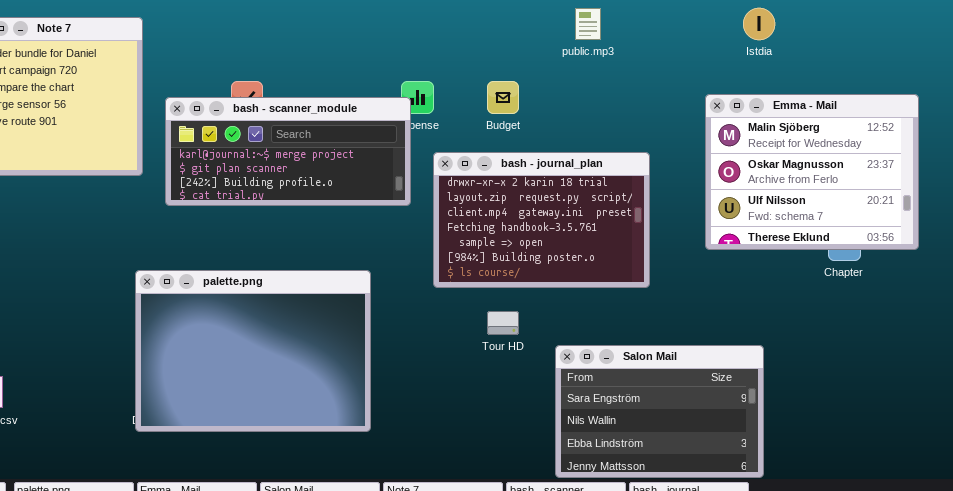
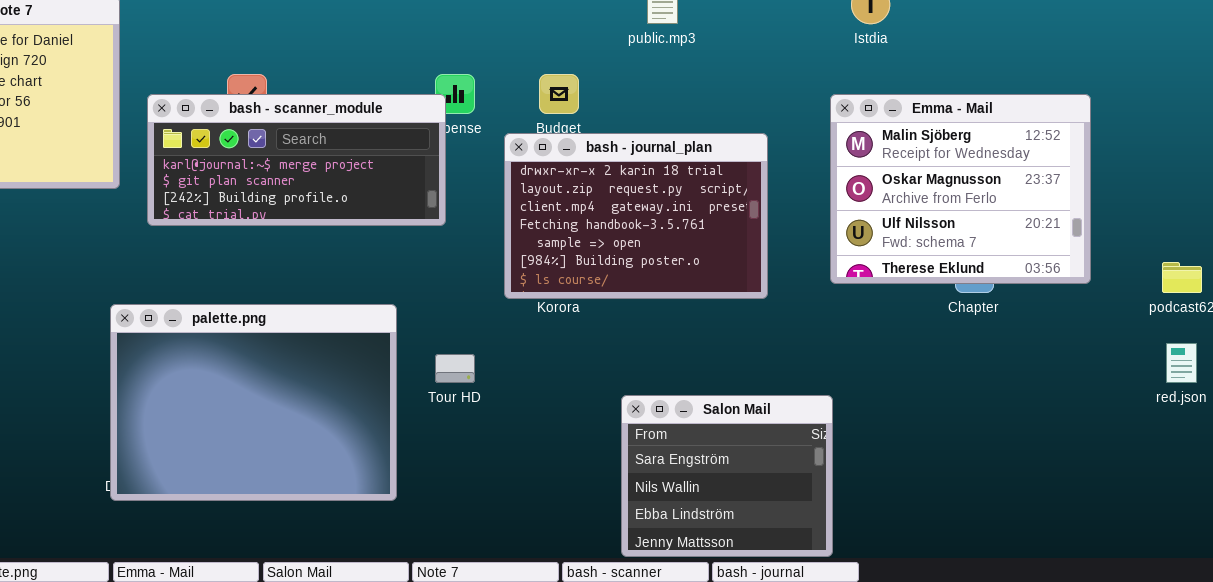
Emma - Mail: [705,94,919,250] -> [830,94,1091,284], moved
bash - journal_plan: [433,152,650,288] -> [504,133,768,299], moved
Tour HD: [487,311,519,335] -> [435,354,475,383], moved
Salon Mail: [555,345,764,478] -> [621,395,833,557], resized

